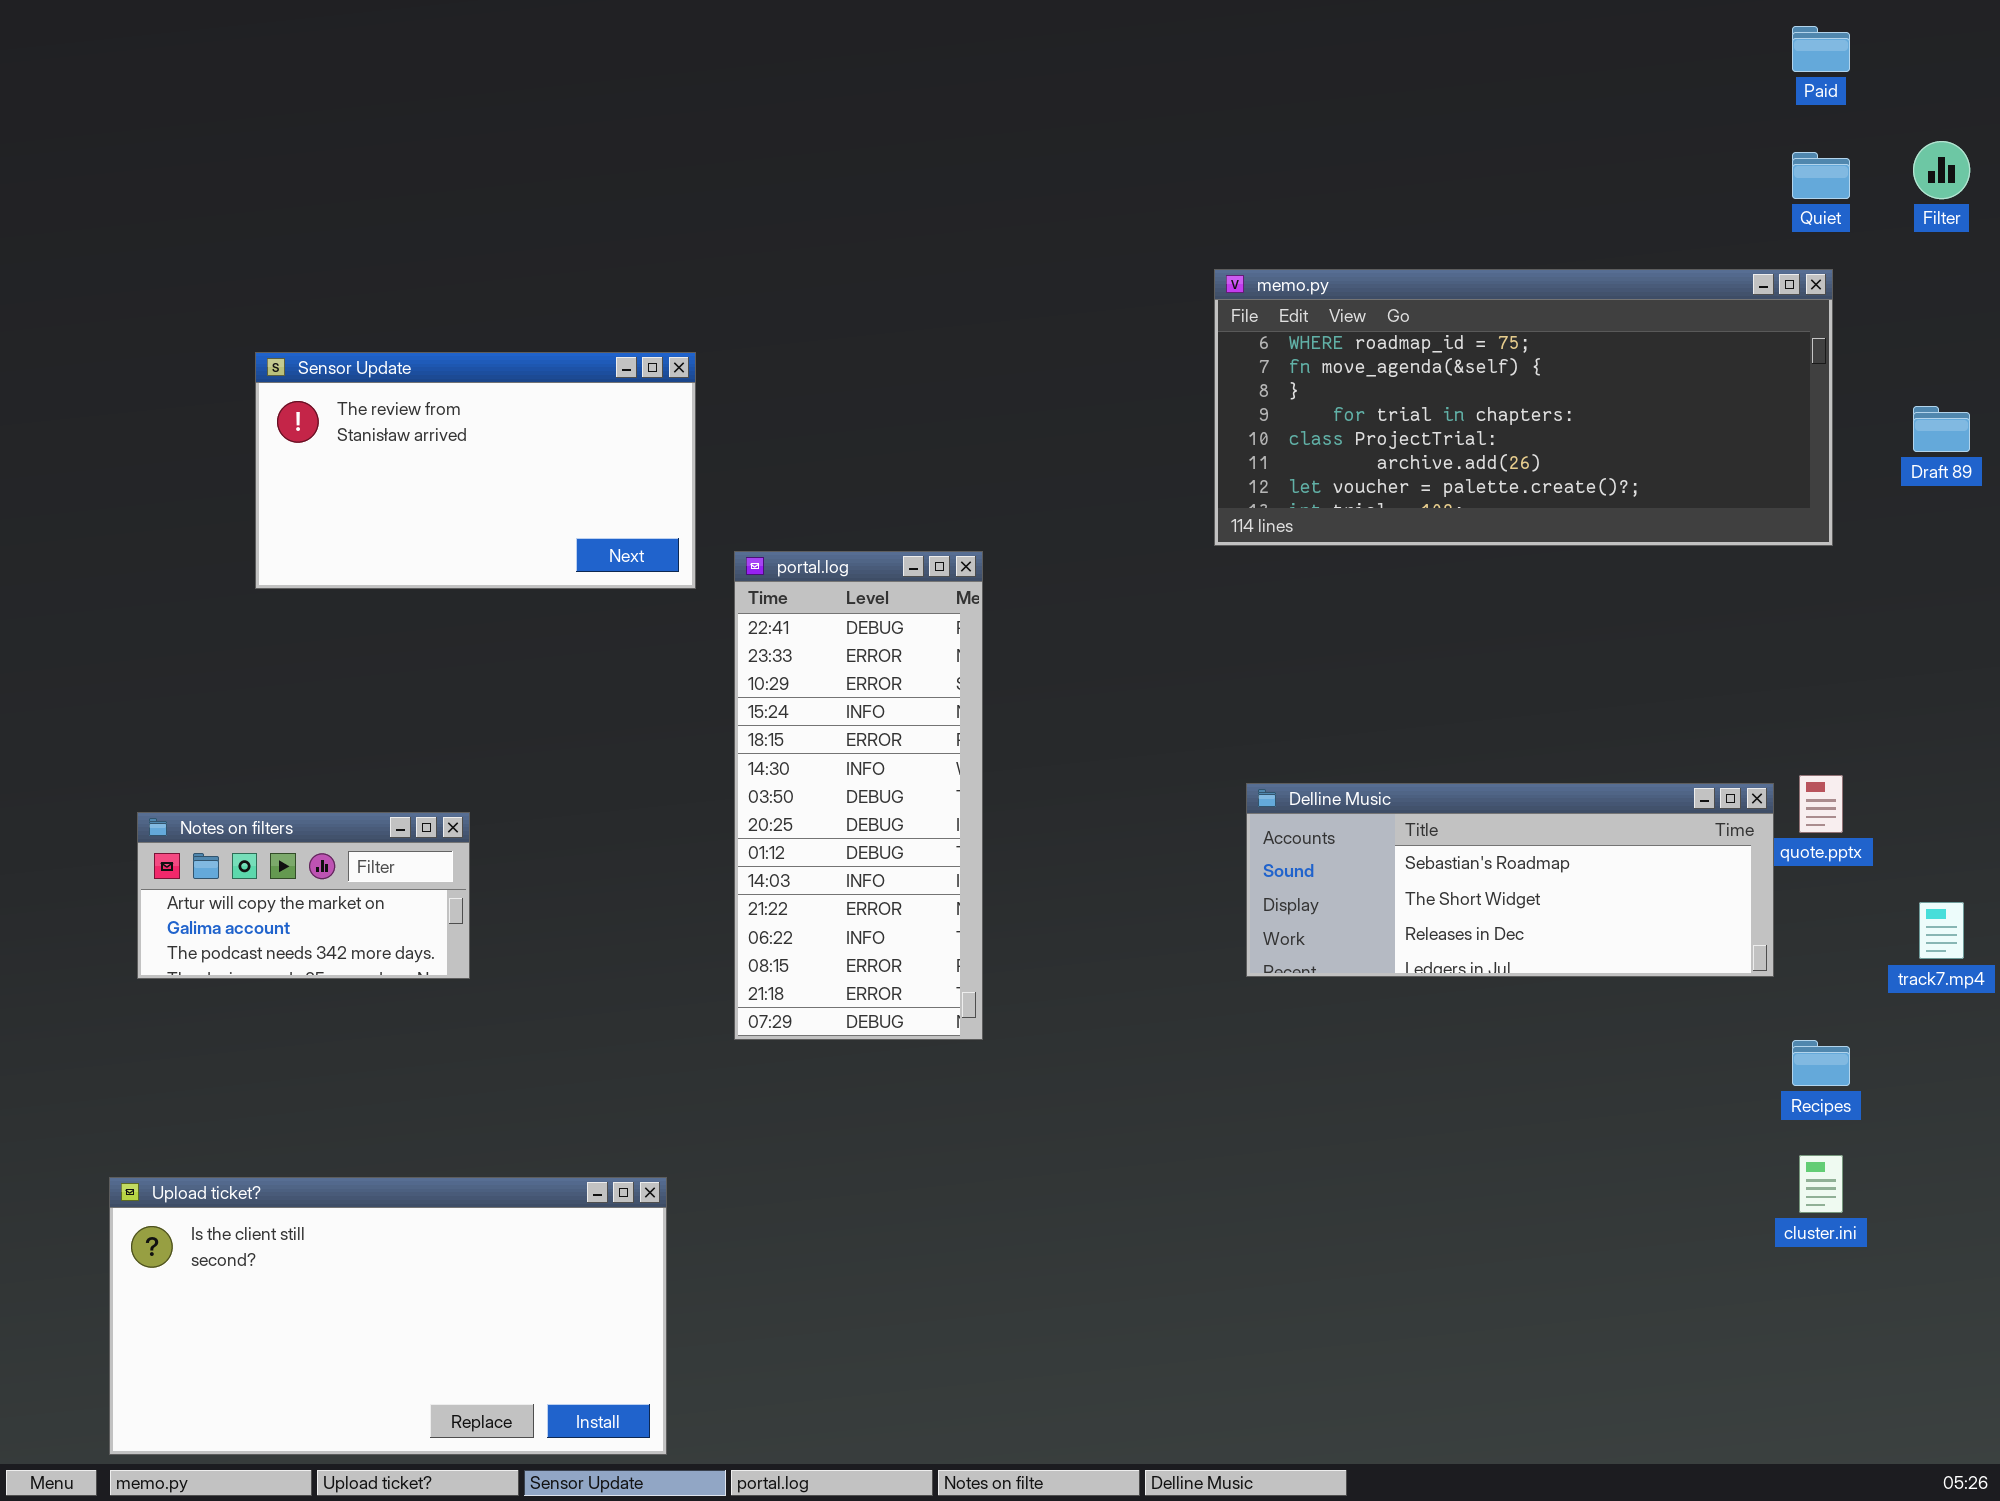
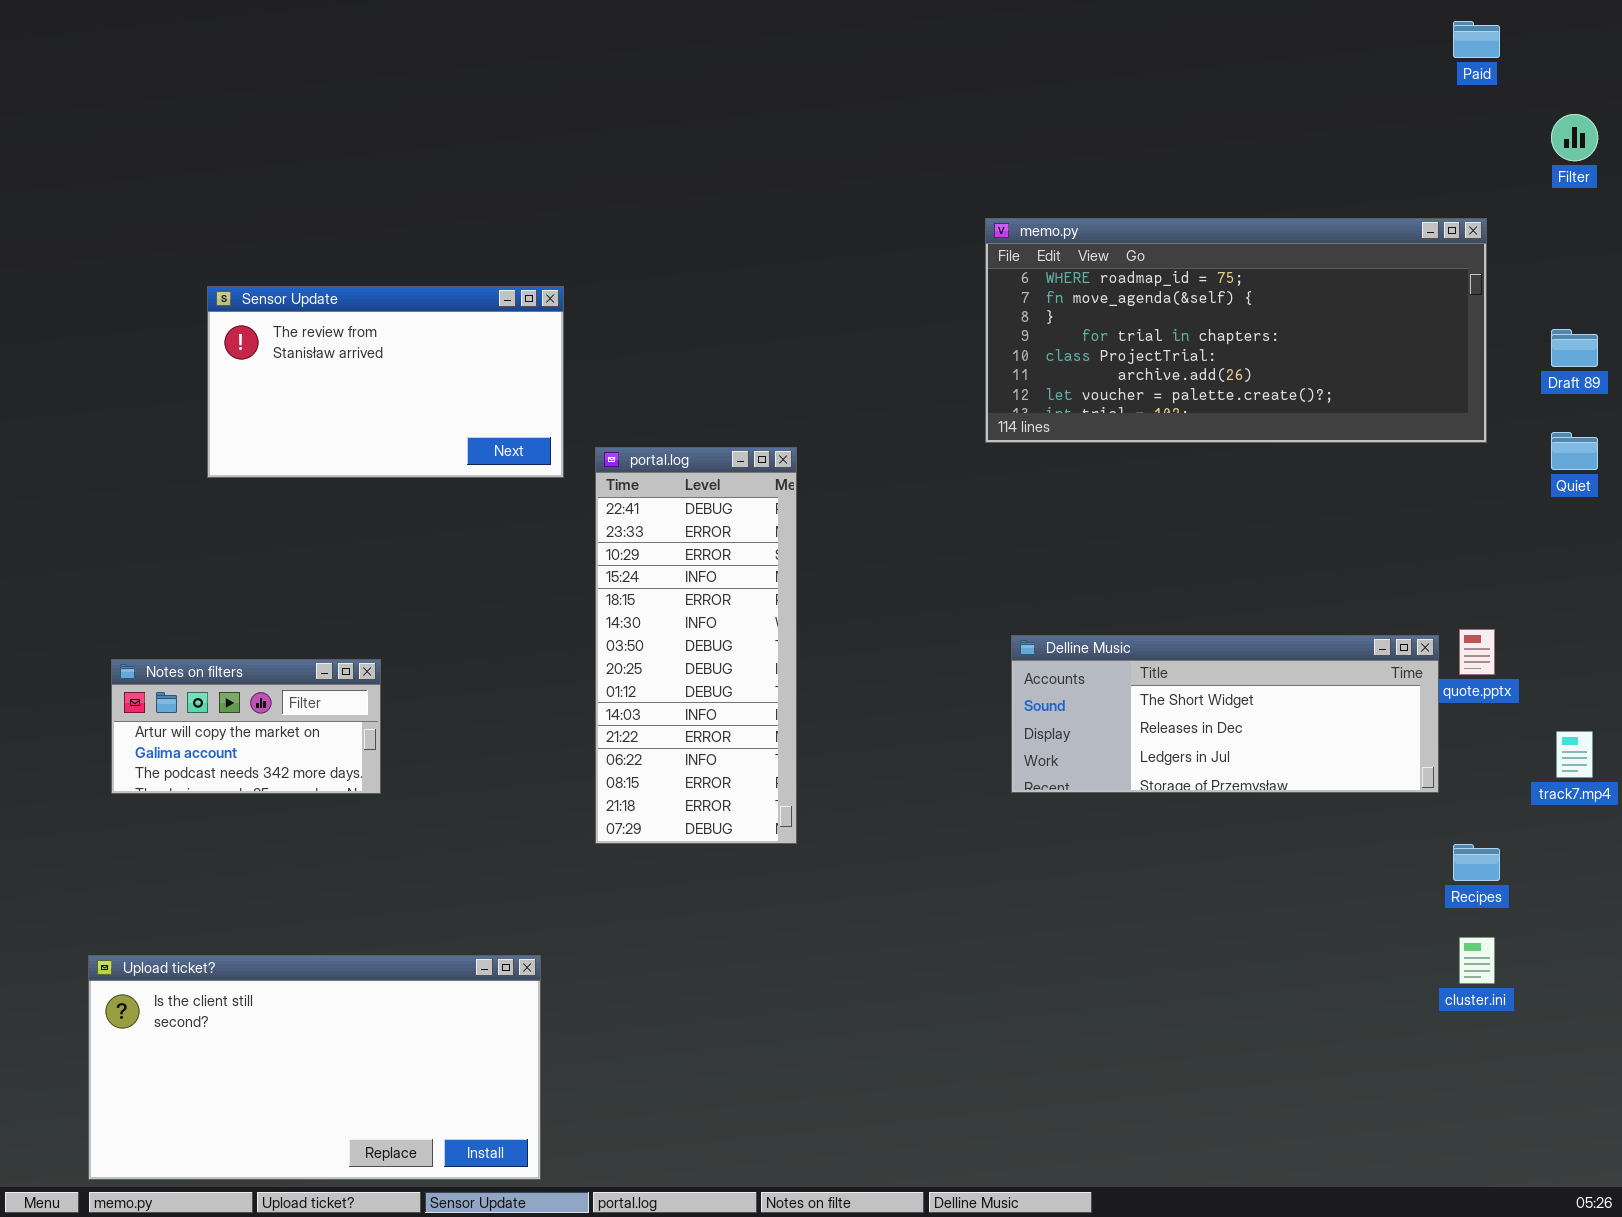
Quiet: [1792,152,1850,199] -> [1551,432,1598,470], moved
Delline Music: [1246,783,1774,977] -> [1011,635,1439,793], scrolled down 1 row

